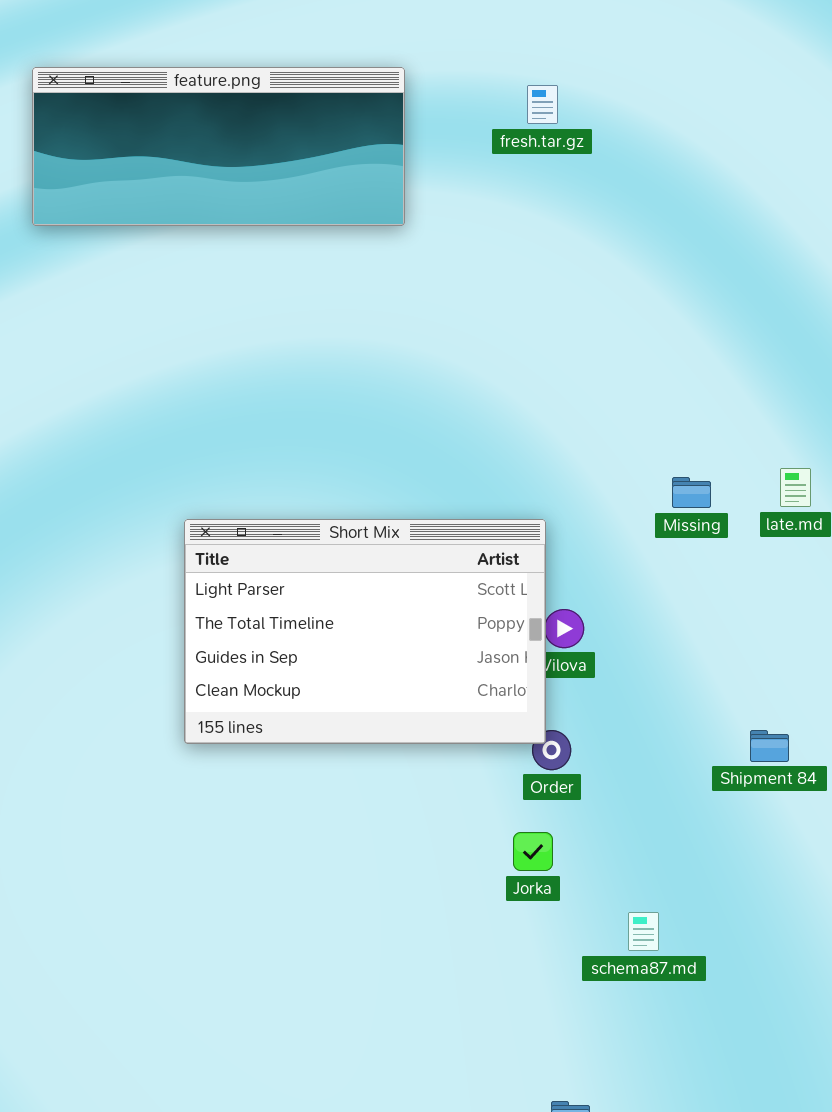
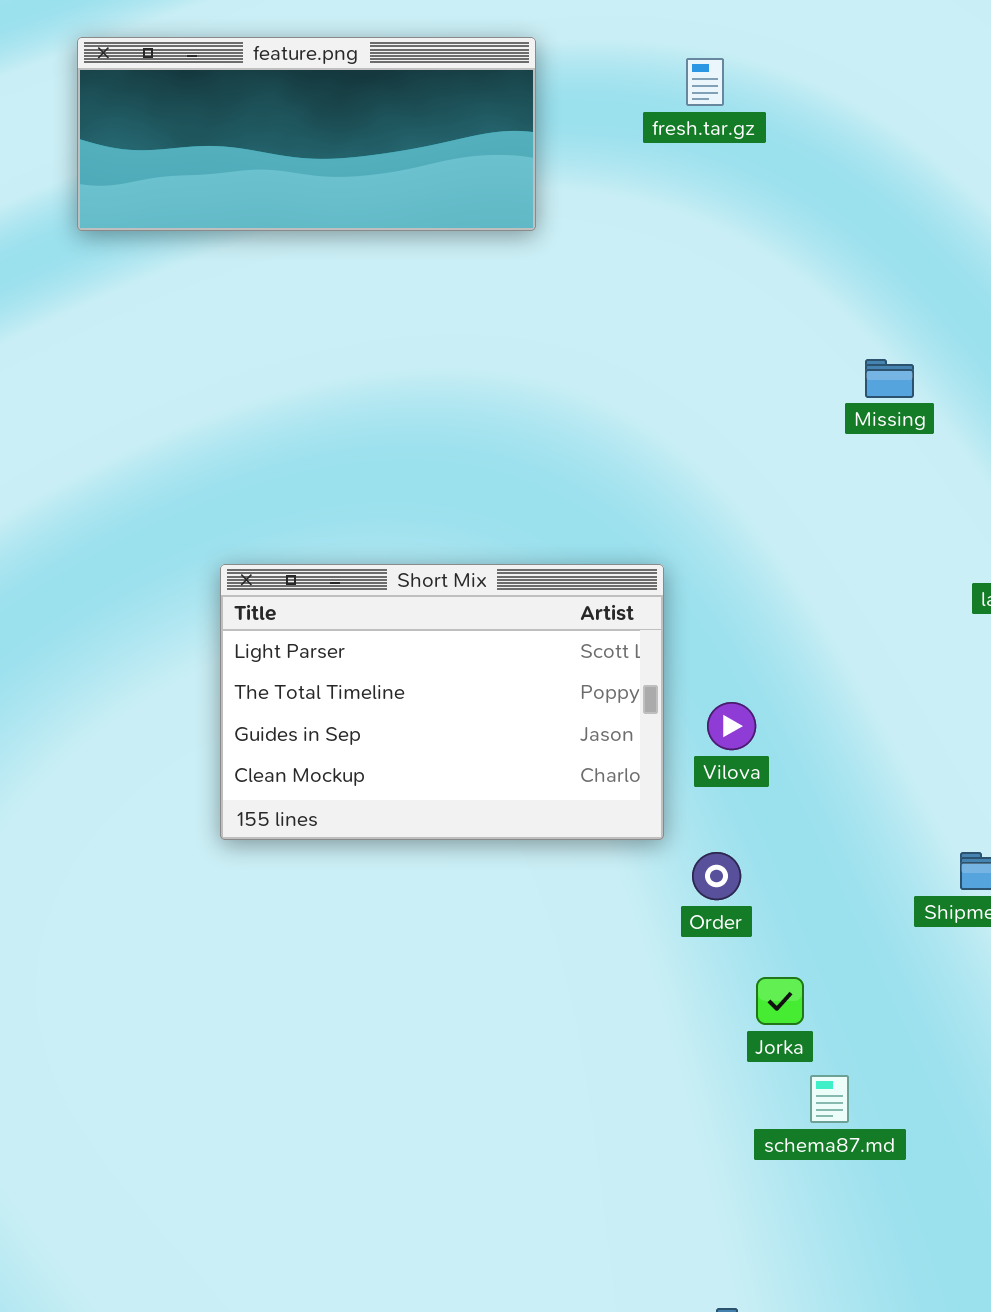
Missing: [672,477,711,508] -> [865,359,914,398], moved
Short Mix: [184,519,546,744] -> [220,564,664,840], moved
Jorka: [513,832,553,871] -> [756,977,804,1025], moved

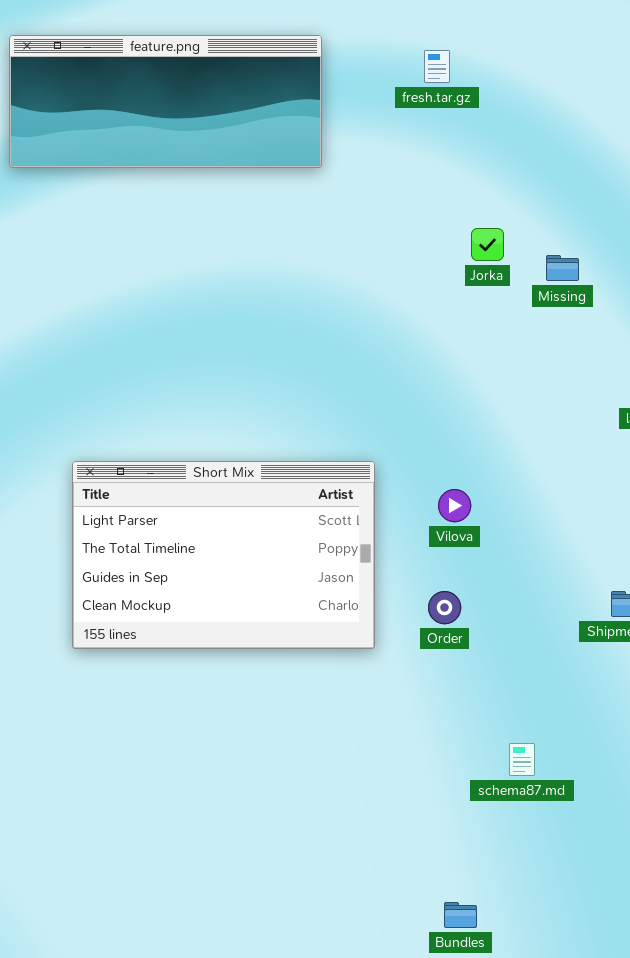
Short Mix: [220,564,664,840] -> [72,461,375,649], moved
Jorka: [756,977,804,1025] -> [471,228,504,261], moved

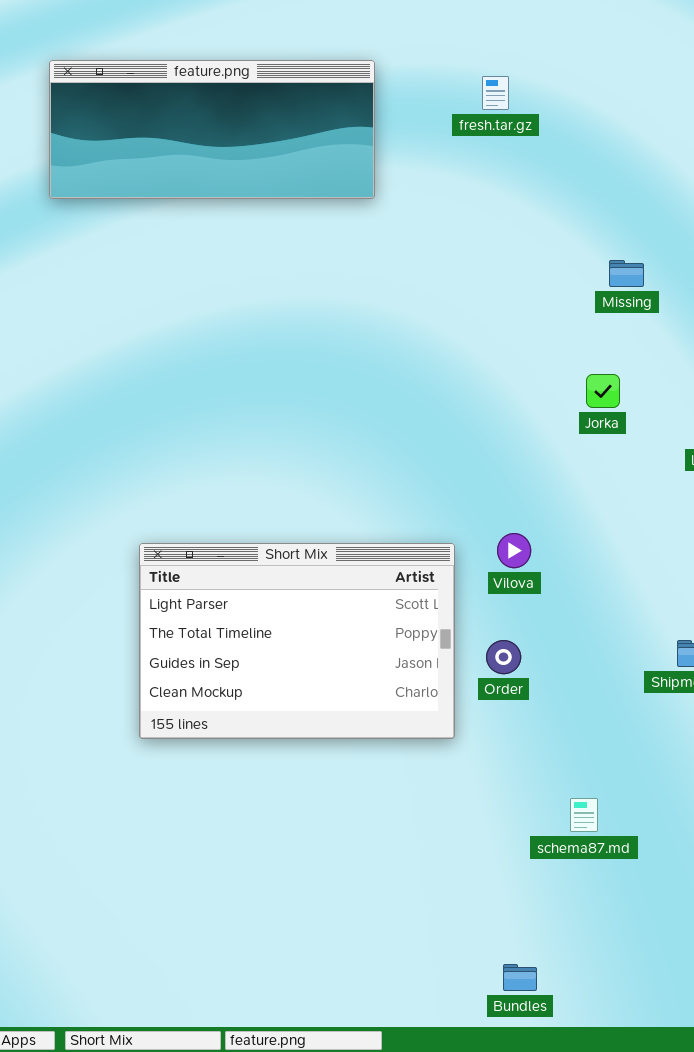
Jorka: [471,228,504,261] -> [586,374,620,408], moved
Missing: [546,255,579,281] -> [609,260,644,287], moved
Short Mix: [72,461,375,649] -> [139,543,455,739], moved

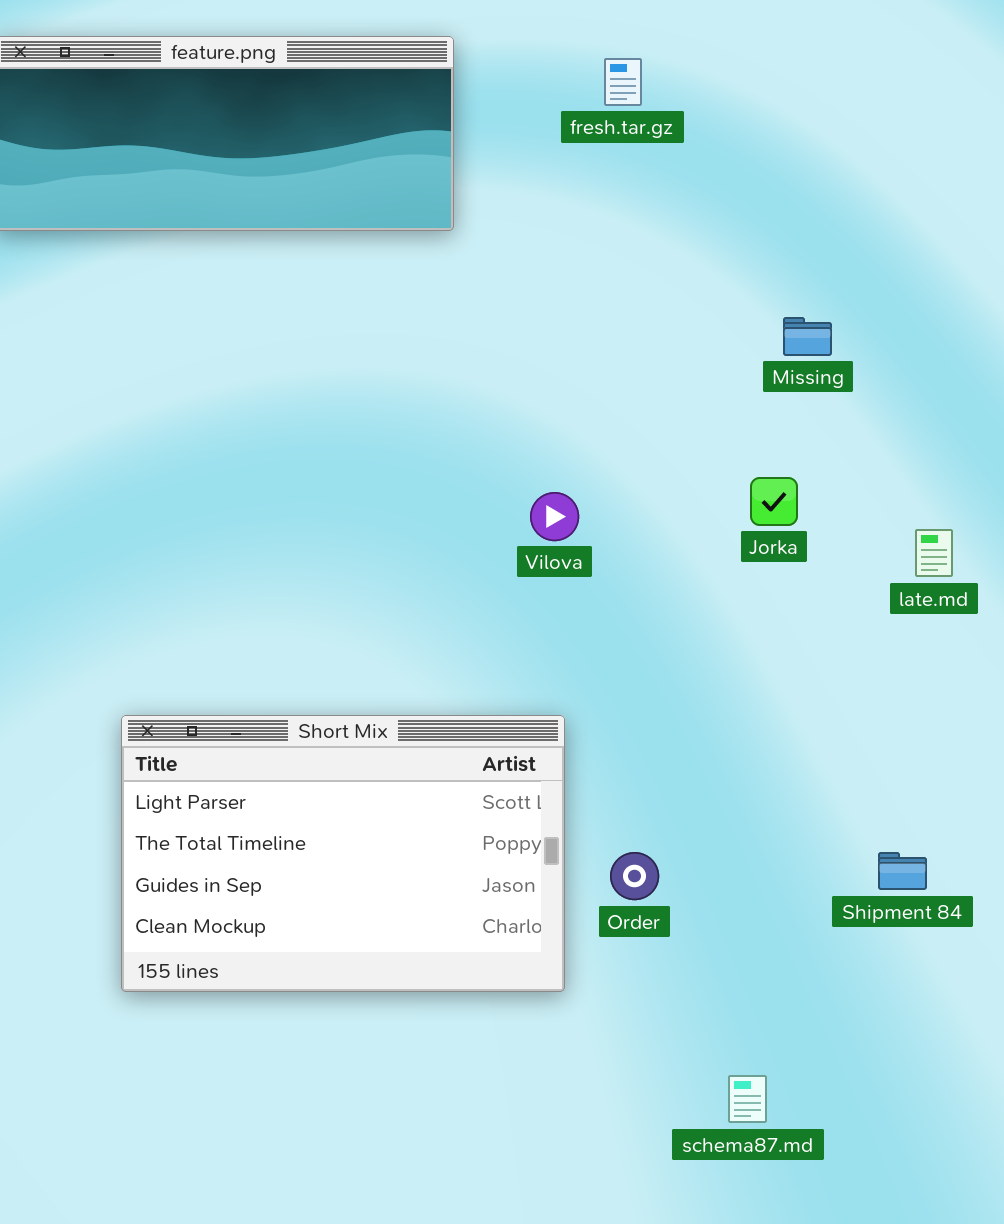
Vilova: [497,533,531,568] -> [530,492,579,541], moved

